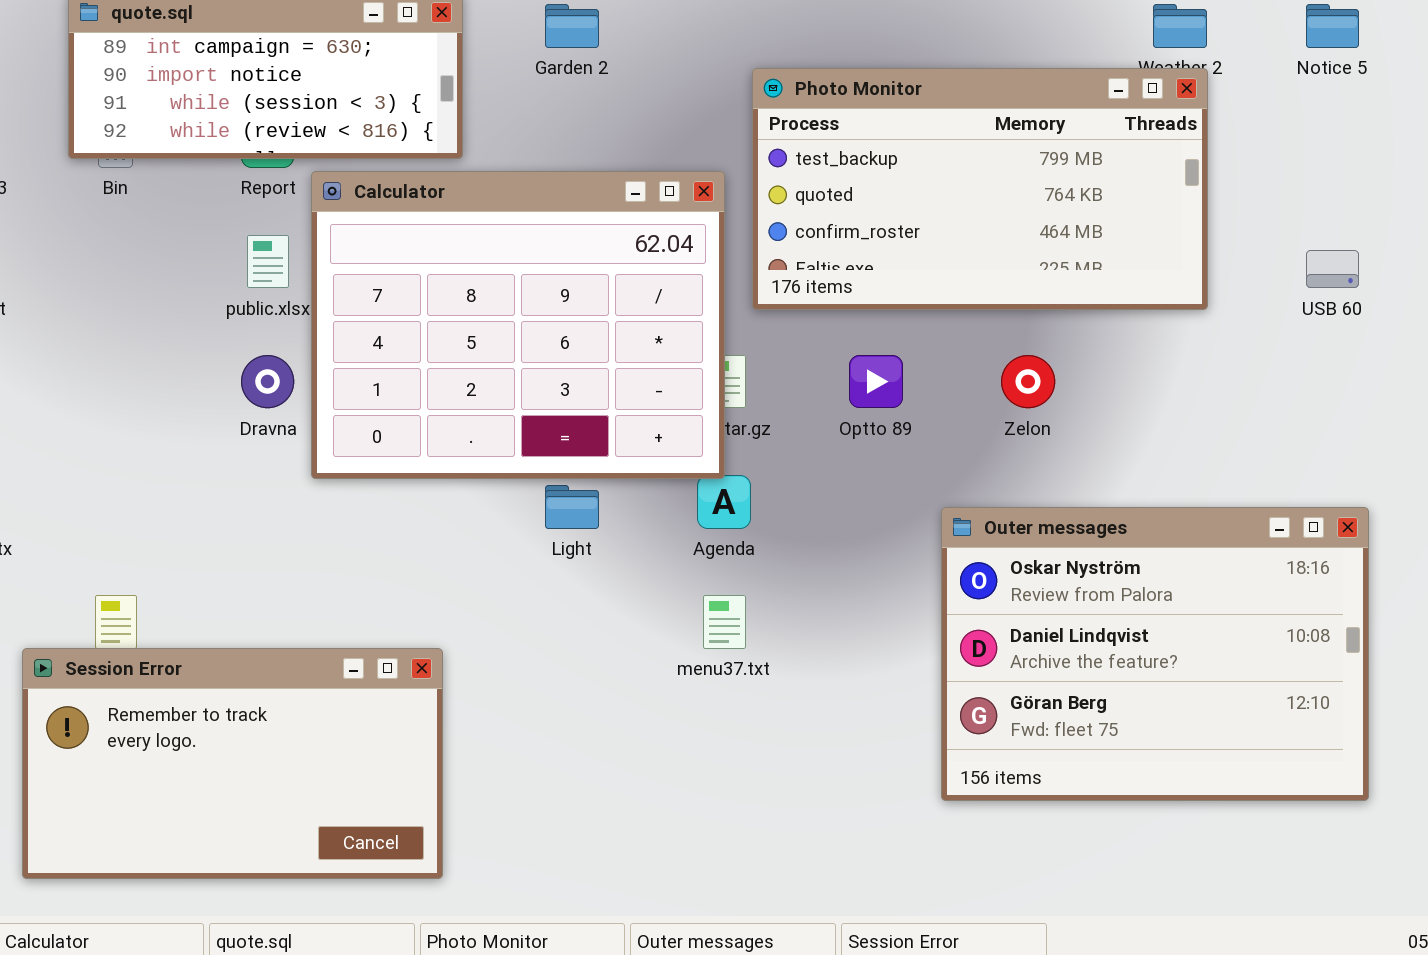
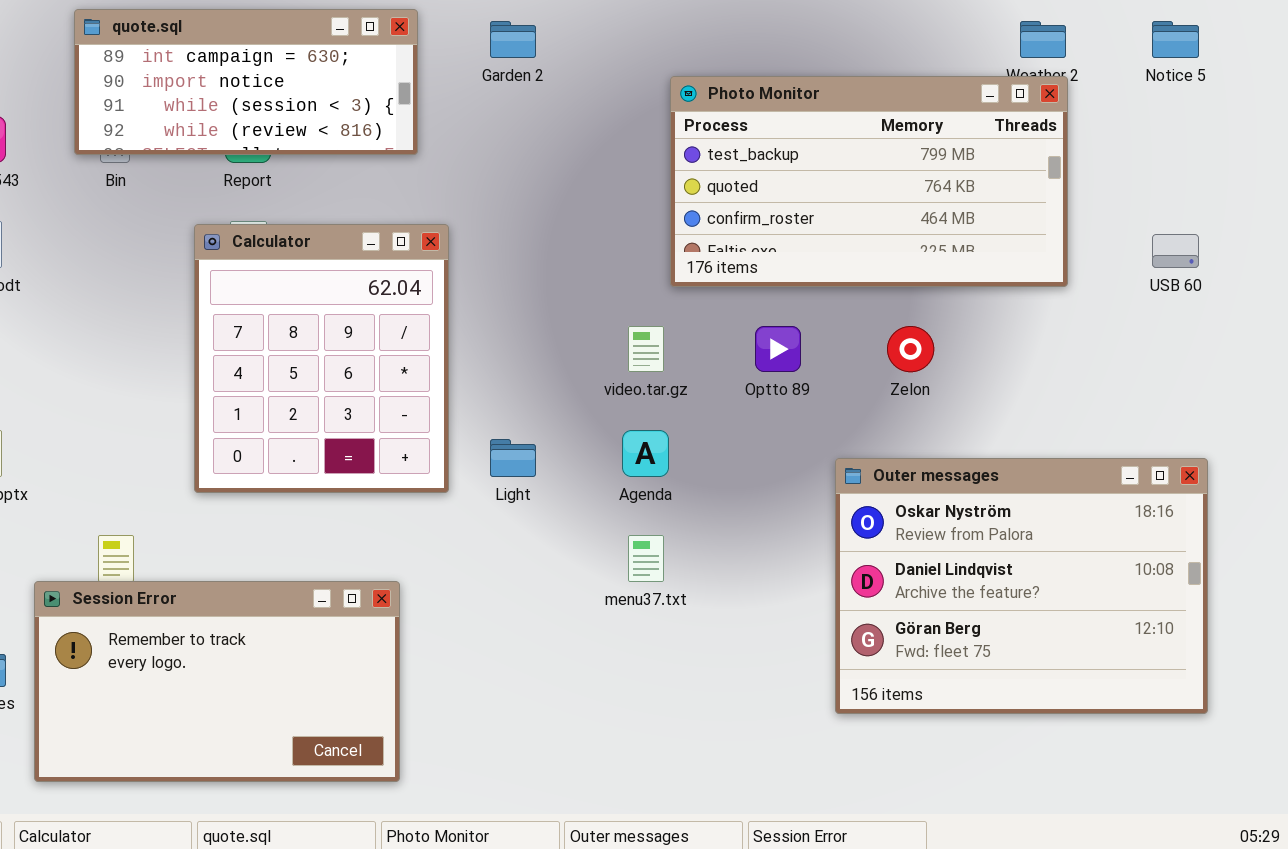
Calculator: [311,171,725,479] -> [194,224,449,493], moved, resized

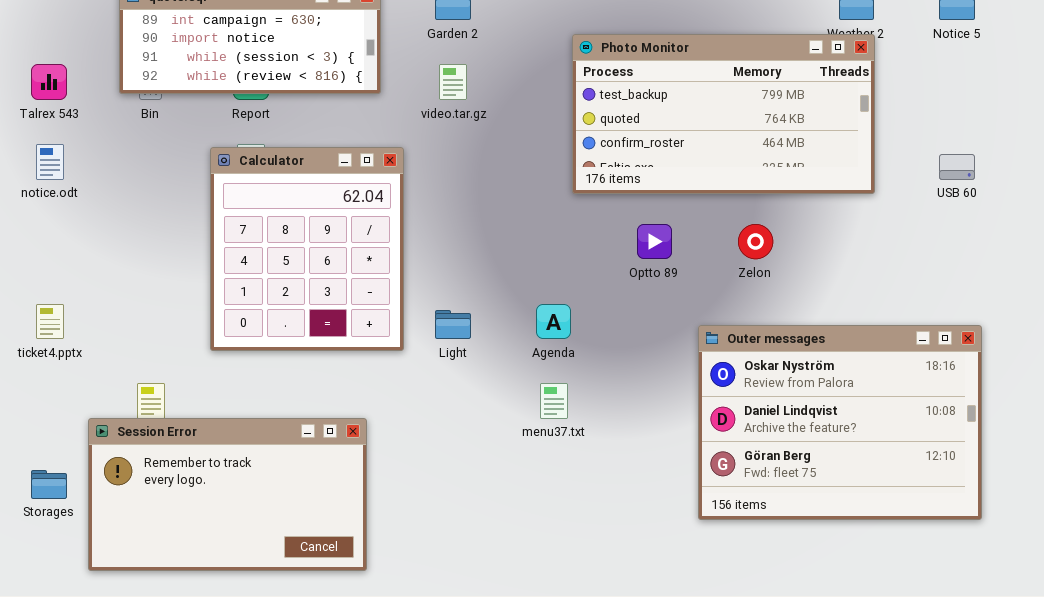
video.tar.gz: [628,326,664,372] -> [439,64,467,100], moved

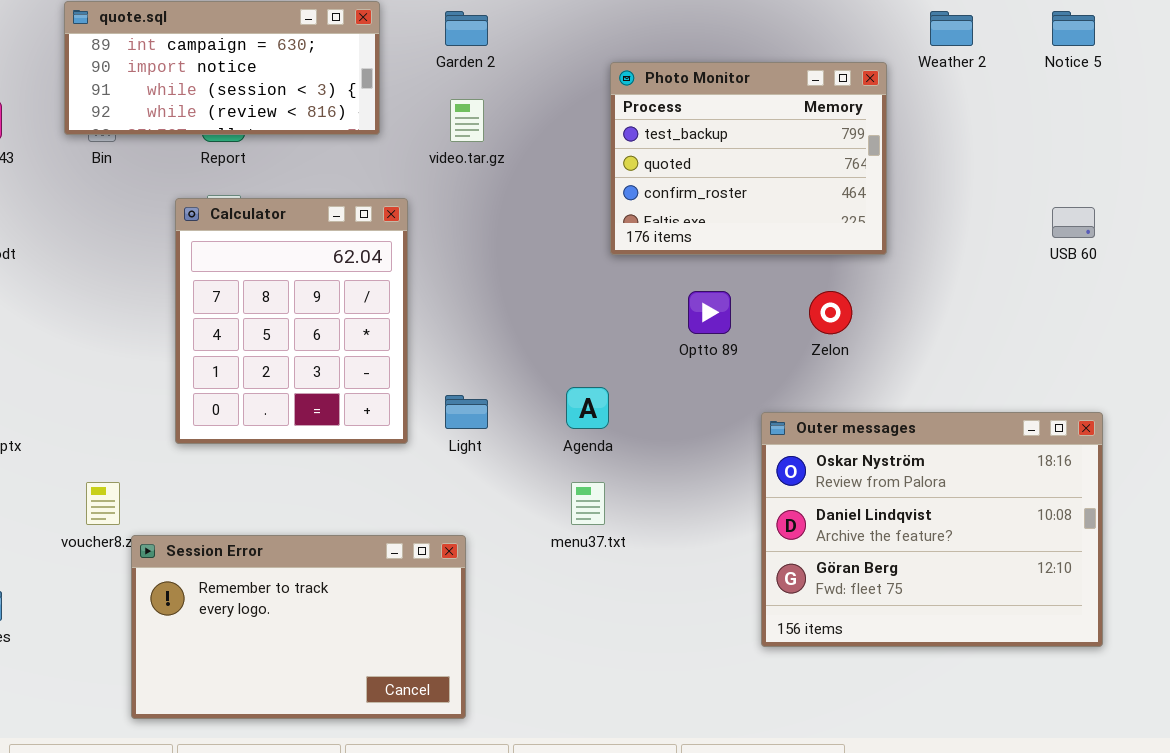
Photo Monitor: [572,34,875,194] -> [610,62,887,255], resized
Session Error: [88,418,367,571] -> [131,535,466,719], moved

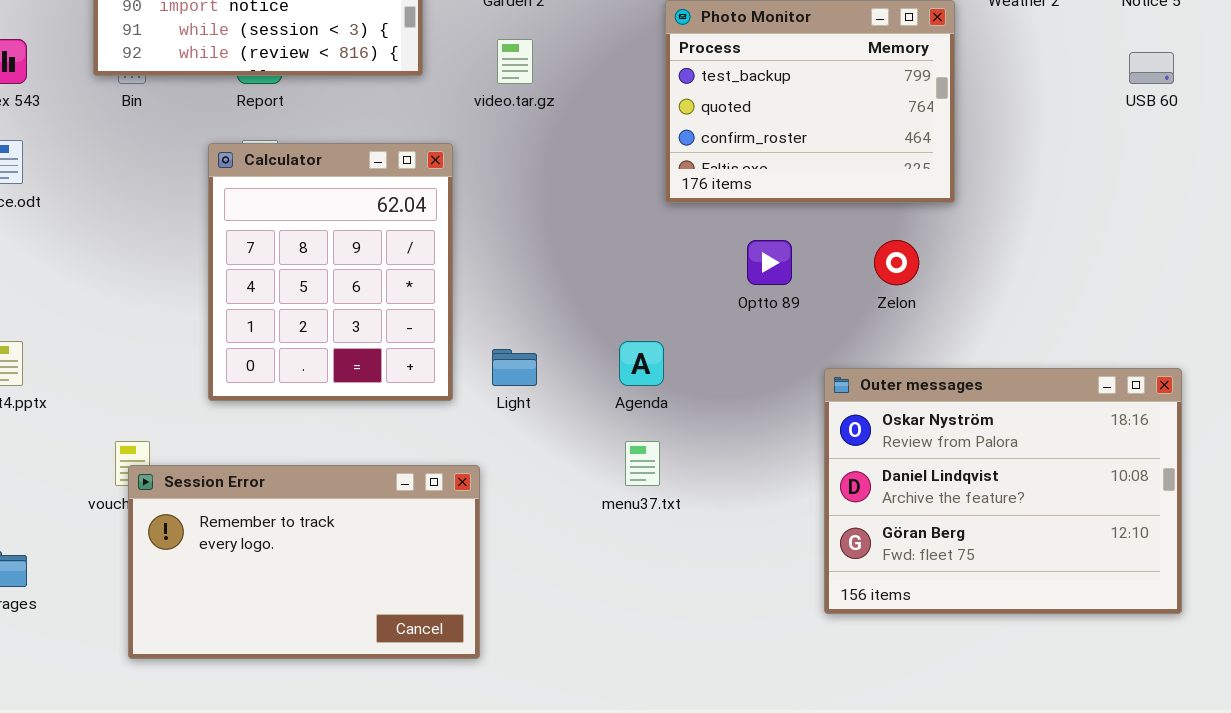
USB 60: [1052,207,1095,238] -> [1129,52,1174,84], moved
Session Error: [131,535,466,719] -> [128,465,480,659], moved

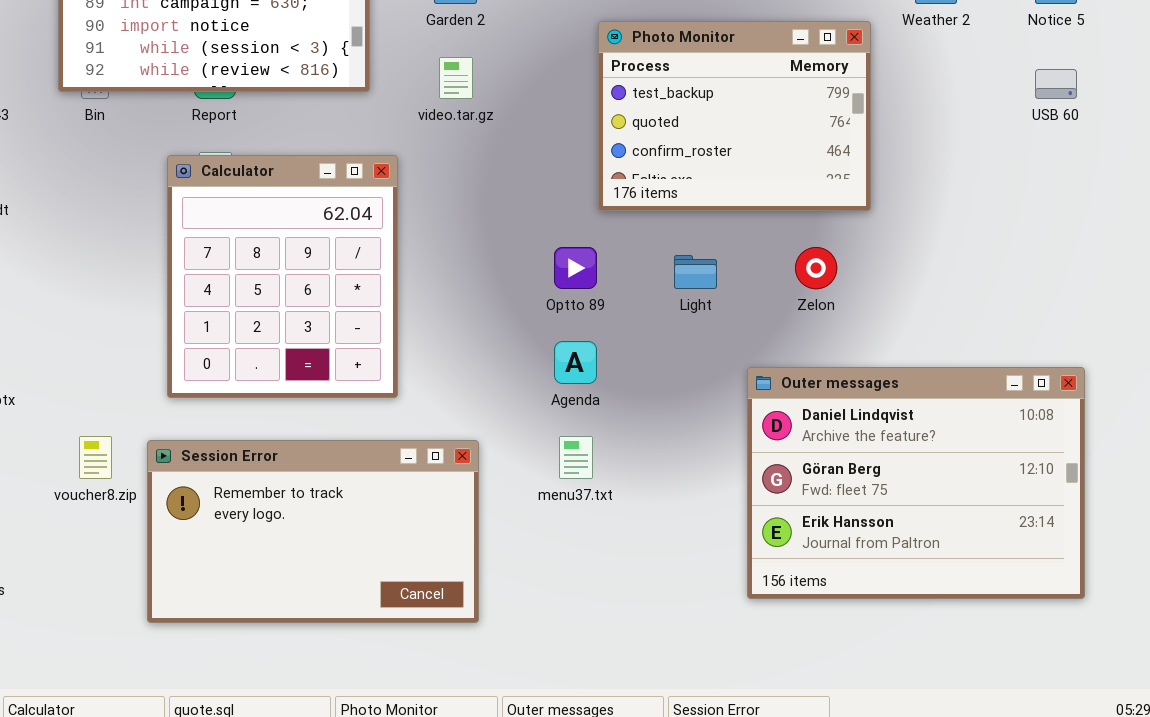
Optto 89: [747,240,792,285] -> [554,247,597,289], moved
Light: [492,349,537,386] -> [674,255,717,289], moved
Outer messages: [824,368,1182,614] -> [747,367,1085,599], scrolled down 1 row
Session Error: [128,465,480,659] -> [147,440,479,623], moved

